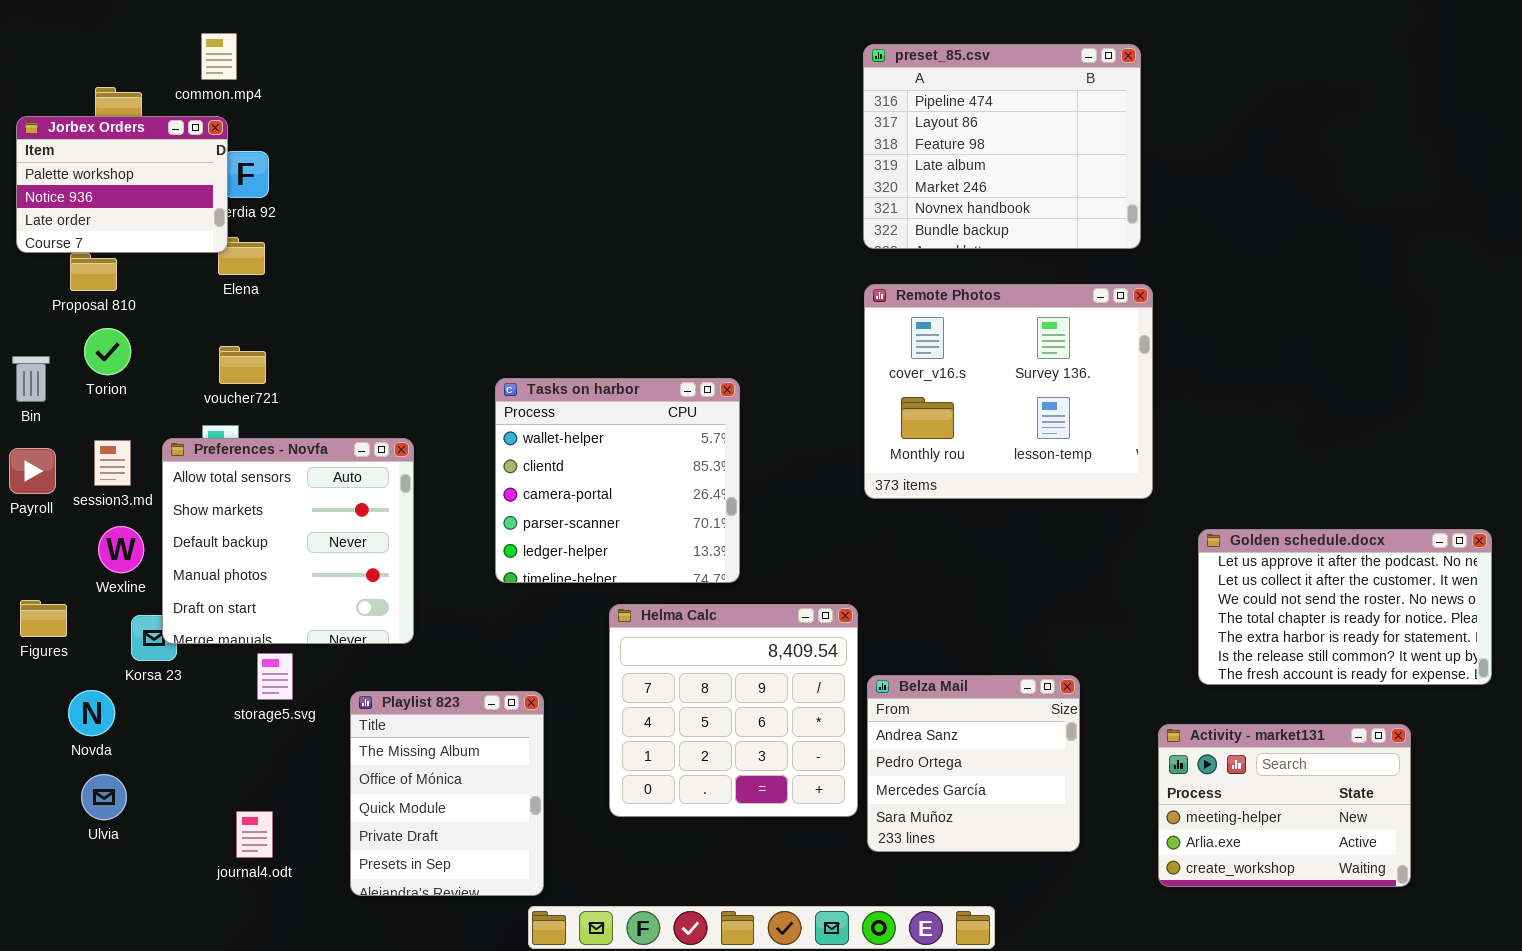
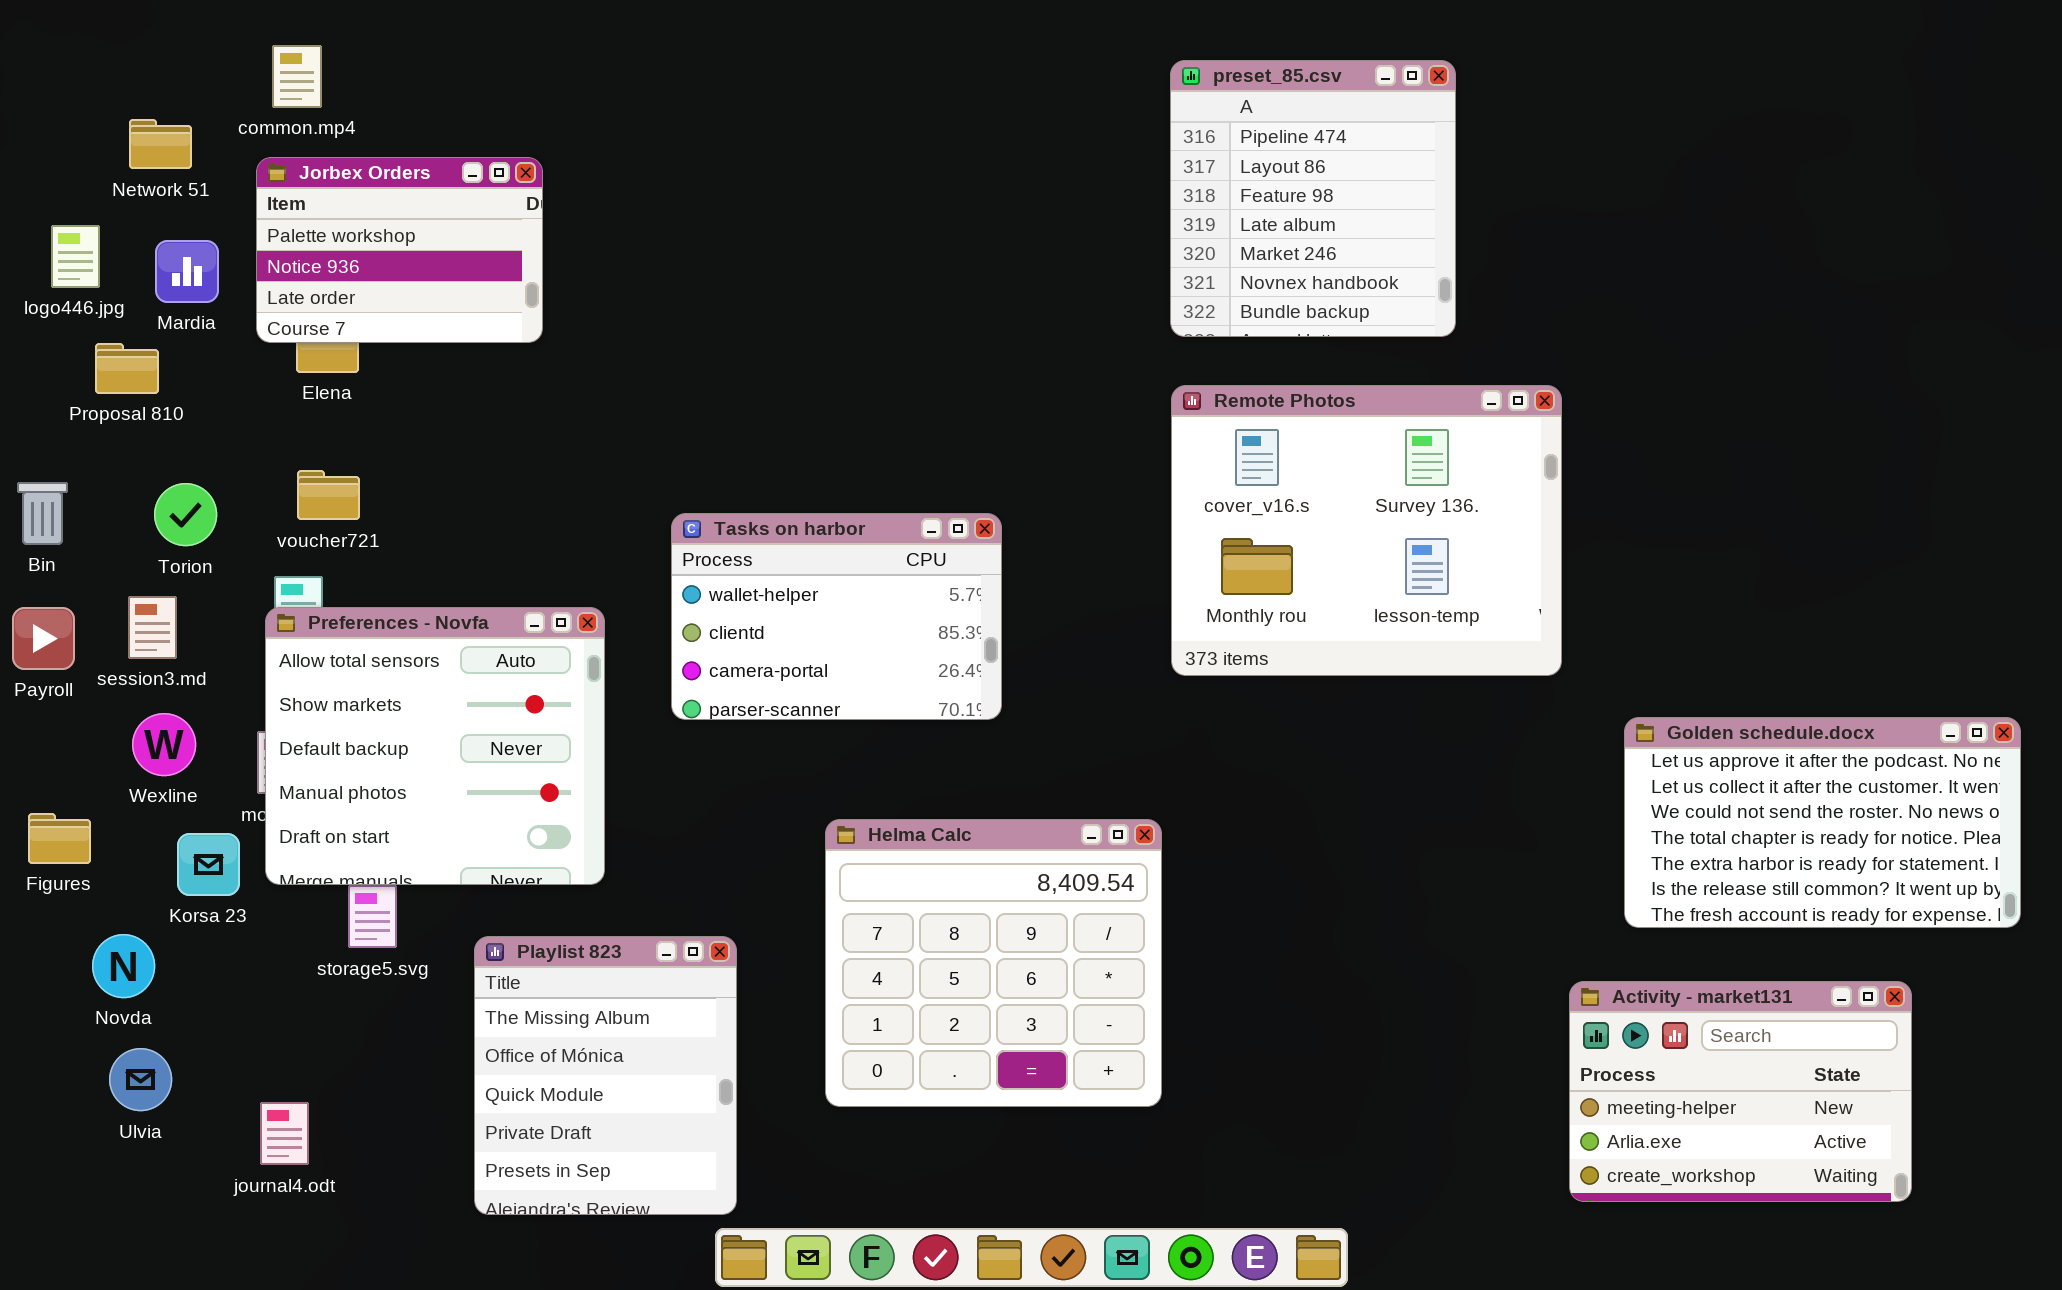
preset_85.csv: [863,44,1141,249] -> [1170,60,1456,337], resized
Jorbex Orders: [16,116,228,253] -> [256,157,543,343], moved
Torion: [84,328,131,375] -> [154,483,217,546], moved
Tasks on harbor: [495,378,740,583] -> [671,513,1002,720], resized
Preferences - Novfa: [162,438,414,644] -> [265,607,605,885], moved
Belza Mail: [867,675,1080,852] -> none, closed
journal4.odt: [236,811,273,858] -> [260,1102,309,1165], moved

